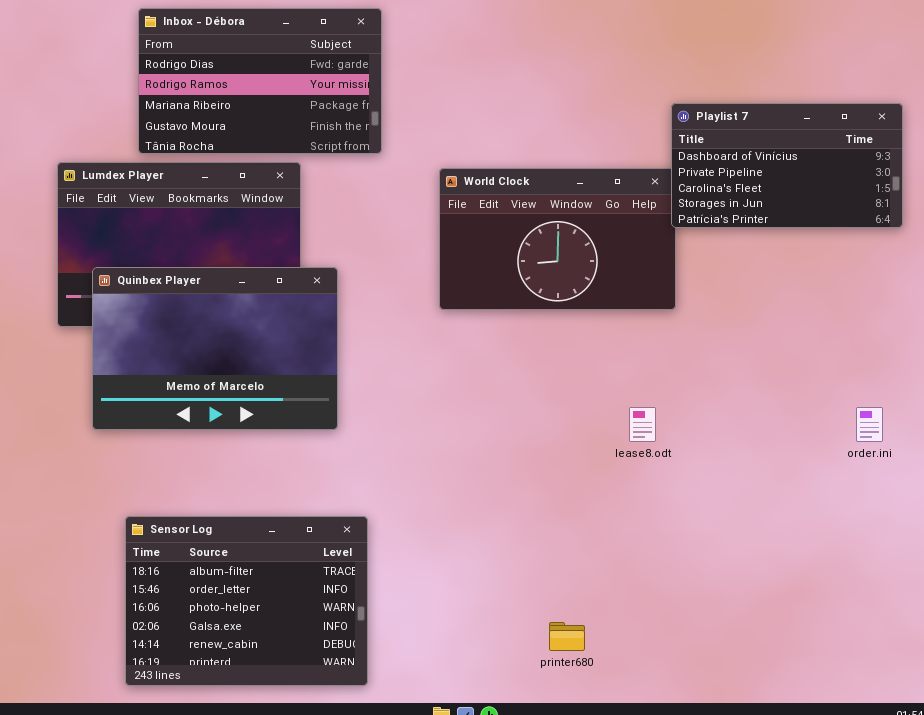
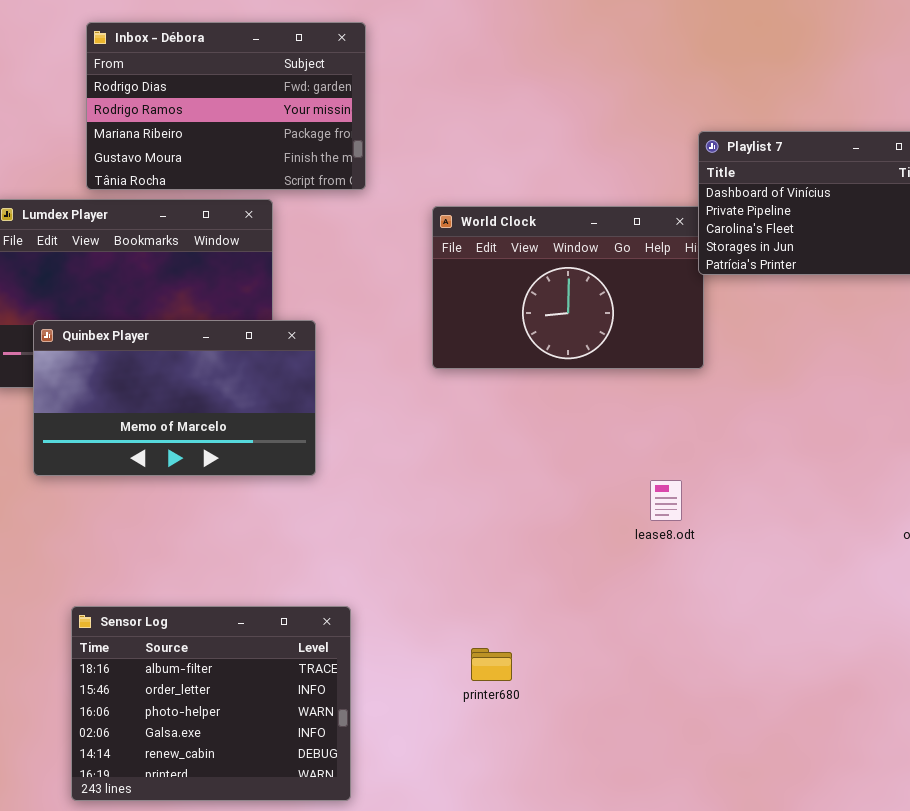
Quinbex Player: [92,267,338,430] -> [33,320,316,476], resized
printer680: [549,622,585,651] -> [471,648,512,681], moved

